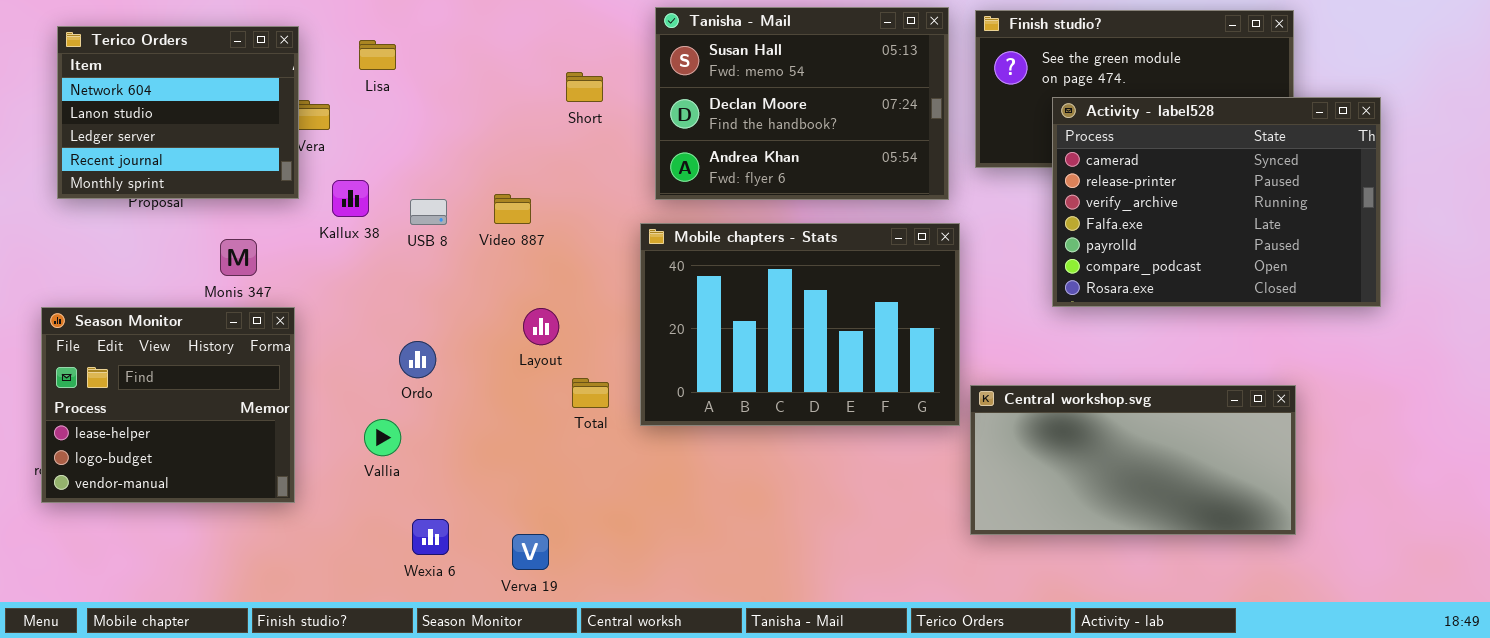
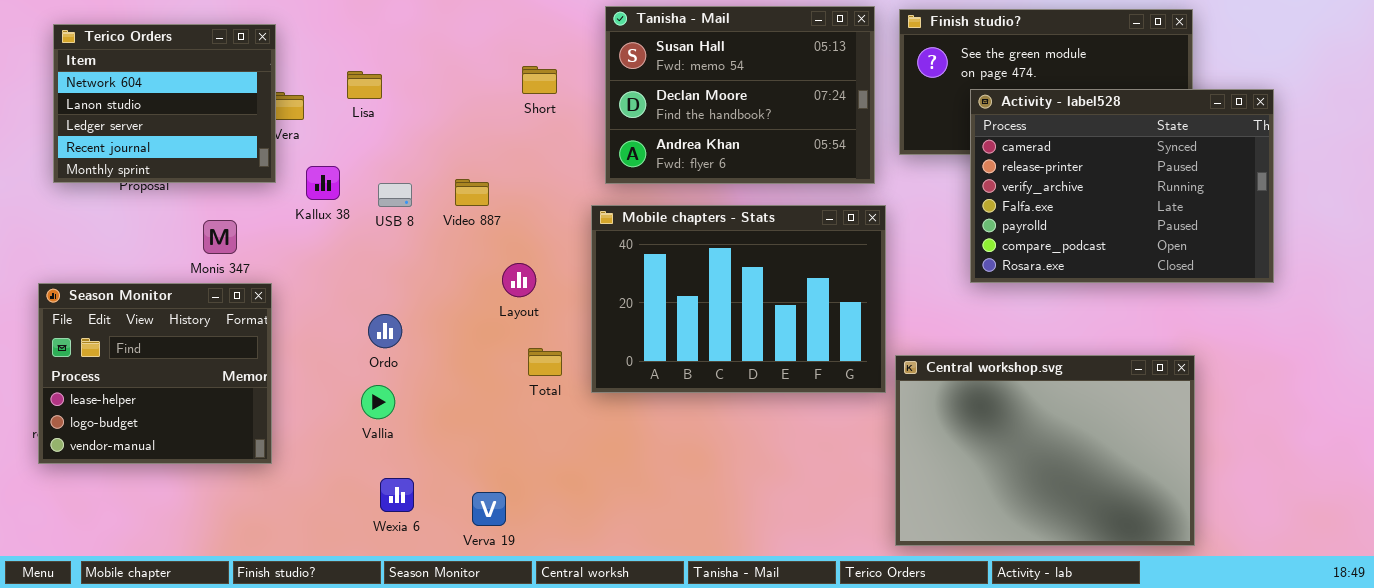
Lisa: [359,40,396,70] -> [347,71,382,99], moved
Layout: [523,308,559,345] -> [502,263,536,297], moved
Central workshop.svg: [970,385,1296,535] -> [895,355,1195,546], resized
Vallia: [364,419,401,456] -> [361,385,395,419], moved

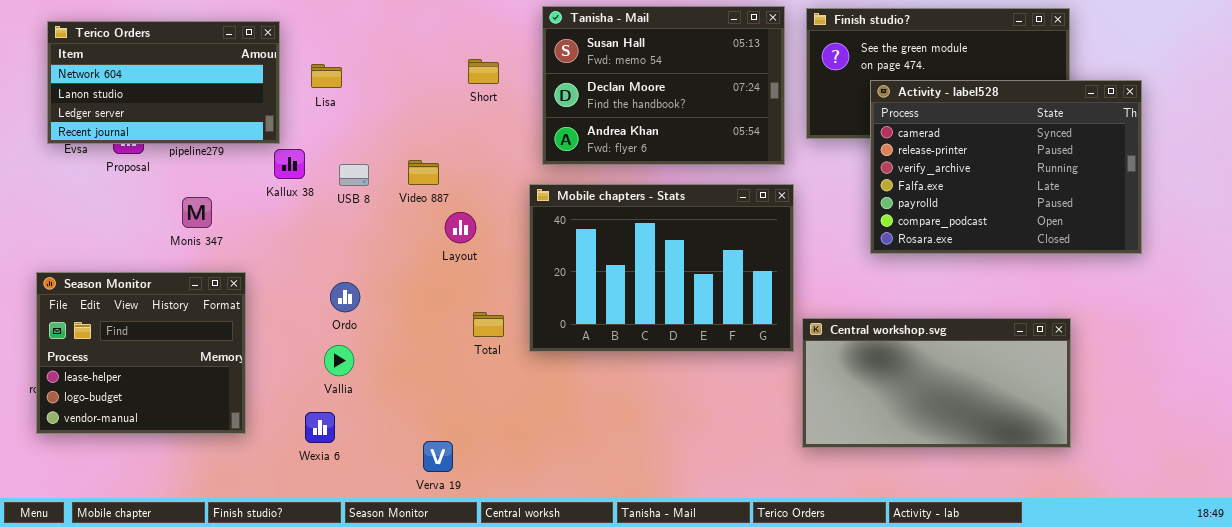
Terico Orders: [53,24,276,183] -> [47,21,280,144], resized
Layout: [502,263,536,297] -> [445,212,476,243], moved
Season Monitor: [38,283,272,464] -> [36,272,246,434], moved
Central workshop.svg: [895,355,1195,546] -> [802,318,1071,448], resized
Wexia 6: [380,478,414,512] -> [305,412,335,443], moved

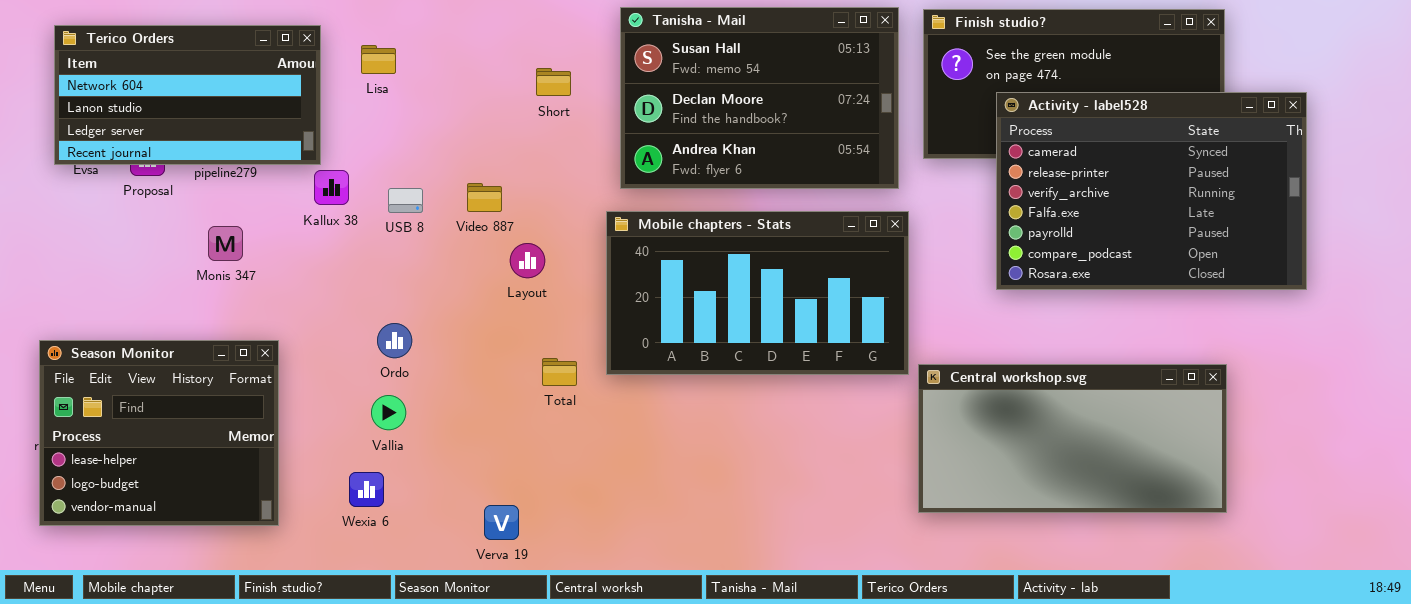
Lisa: [311,64,342,88] -> [361,45,396,74], moved
Mobile chapters - Stats: [529,184,794,352] -> [606,211,909,375], resized
Season Monitor: [36,272,246,434] -> [39,340,279,526], moved

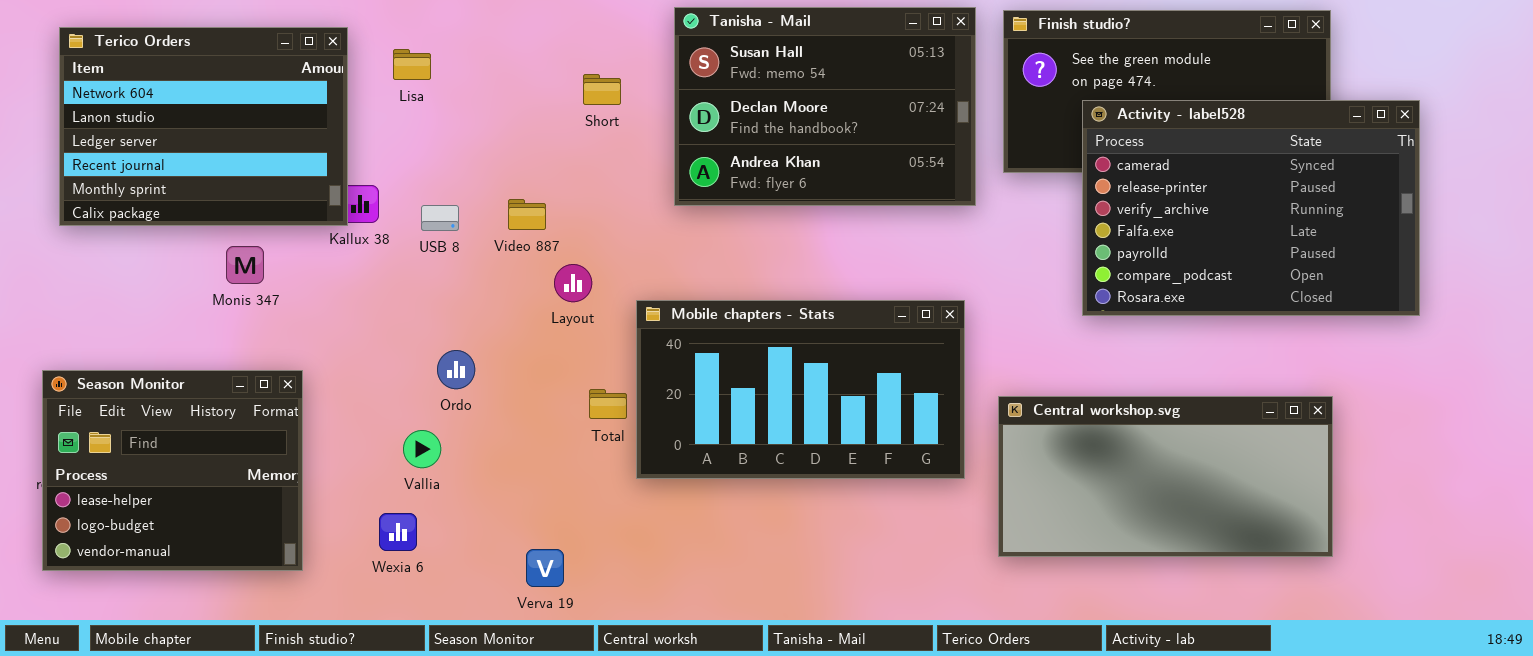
Terico Orders: [54,25,321,165] -> [59,27,348,226], resized
Mobile chapters - Stats: [606,211,909,375] -> [636,300,965,479], moved
Ordo: [377,323,412,358] -> [437,350,475,389], moved

